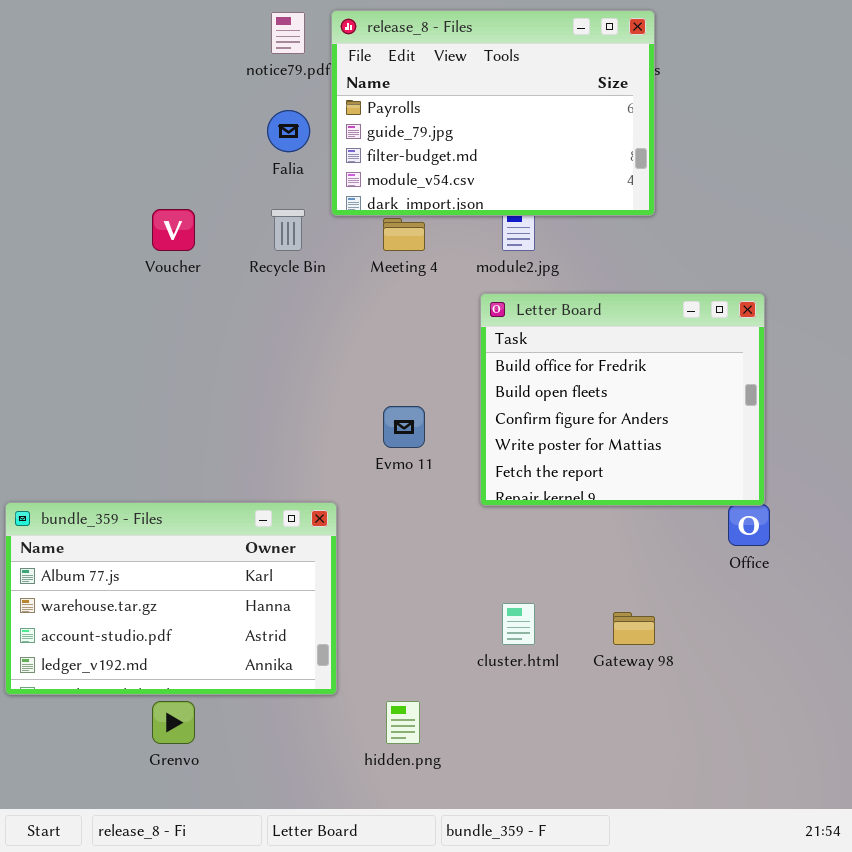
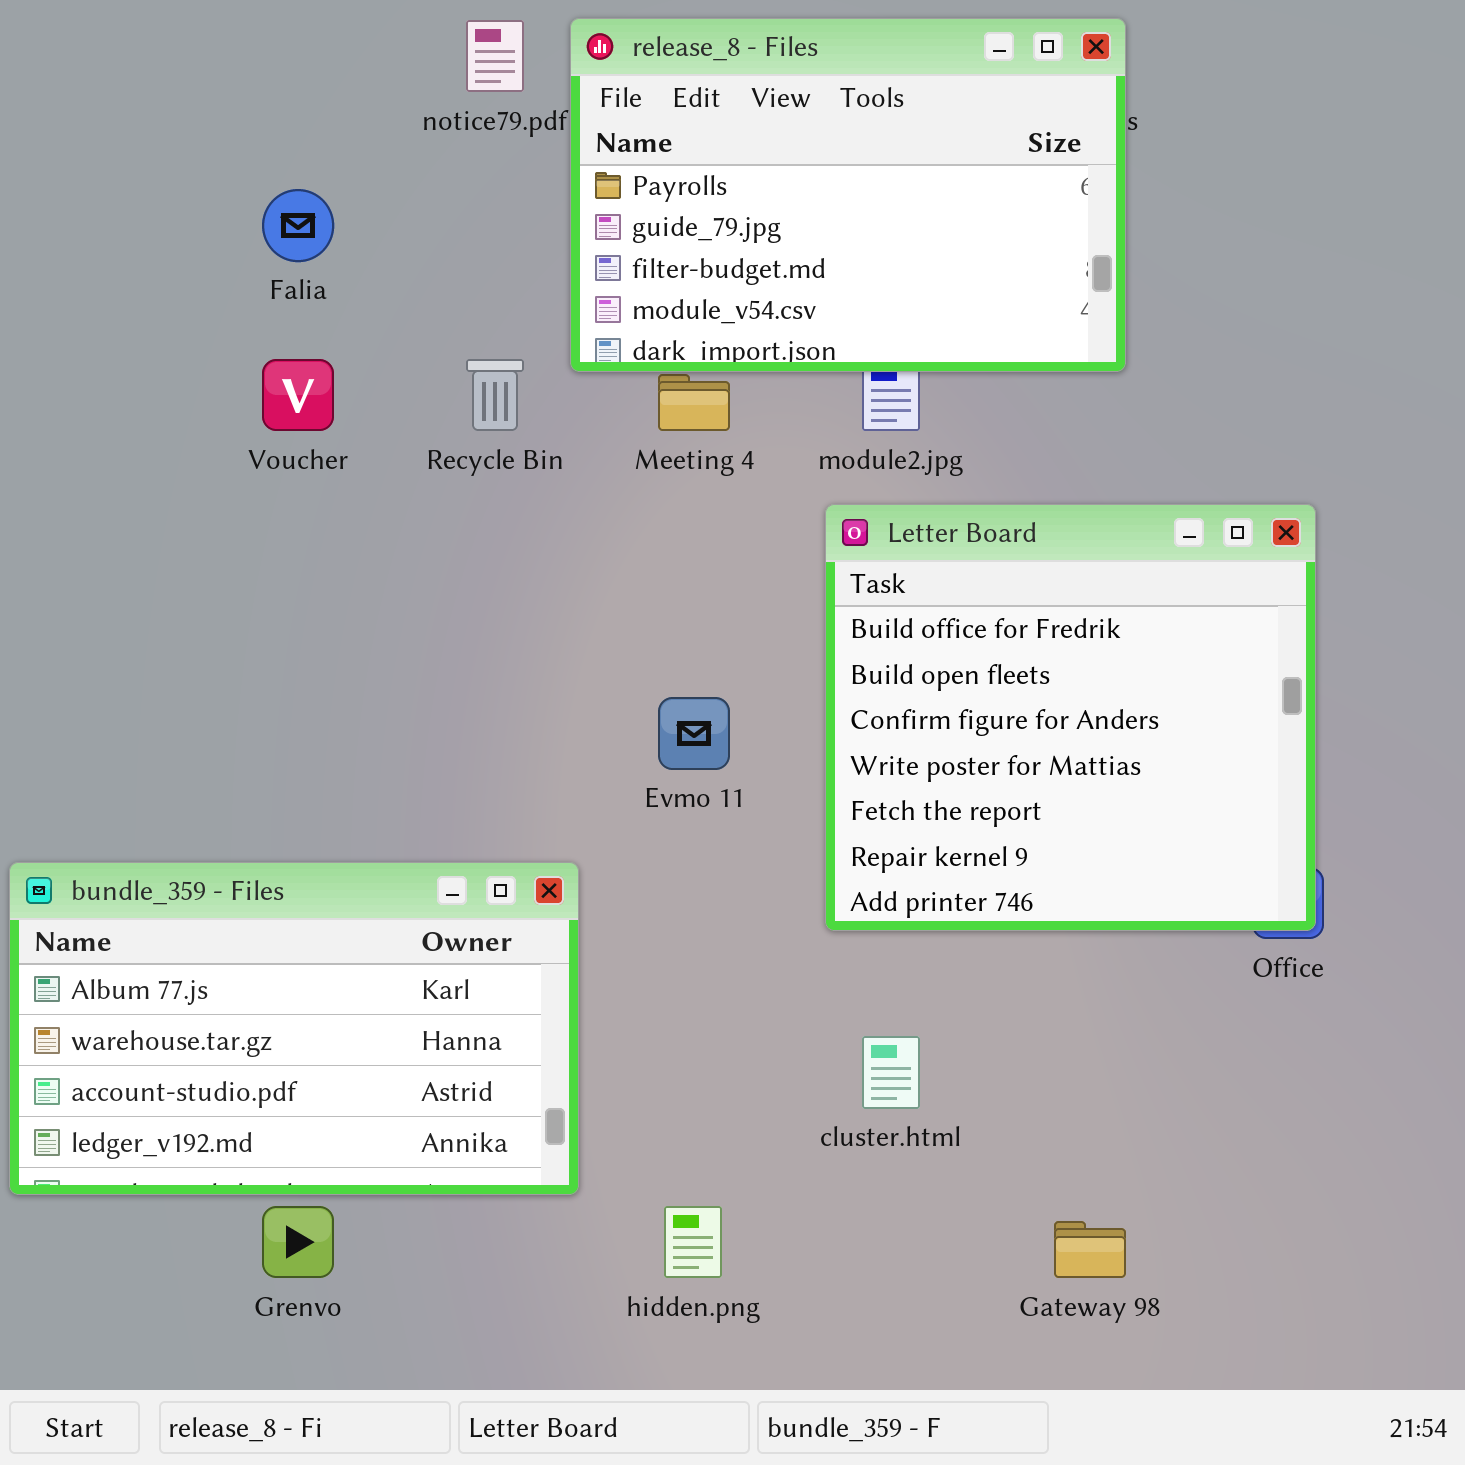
Falia: [267,110,310,152] -> [262,189,334,262], moved
Letter Board: [480,293,765,506] -> [825,504,1316,931], resized
Gateway 98: [613,612,655,645] -> [1054,1221,1126,1278], moved

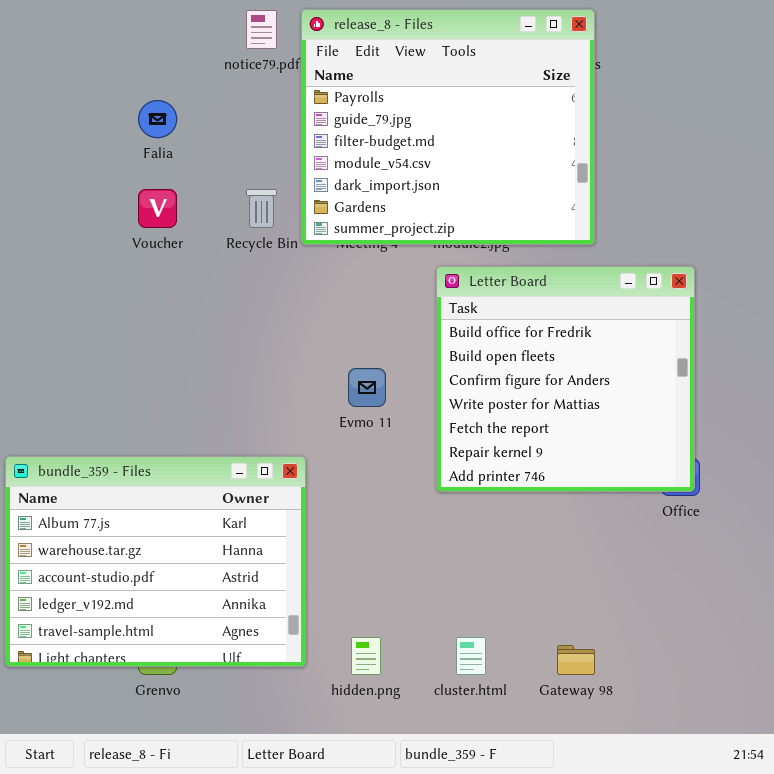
release_8 - Files: [570,18,1126,372] -> [301,9,595,245], resized
bundle_359 - Files: [9,862,579,1195] -> [5,456,306,667], resized
cluster.html: [862,1036,920,1109] -> [456,637,486,675], moved

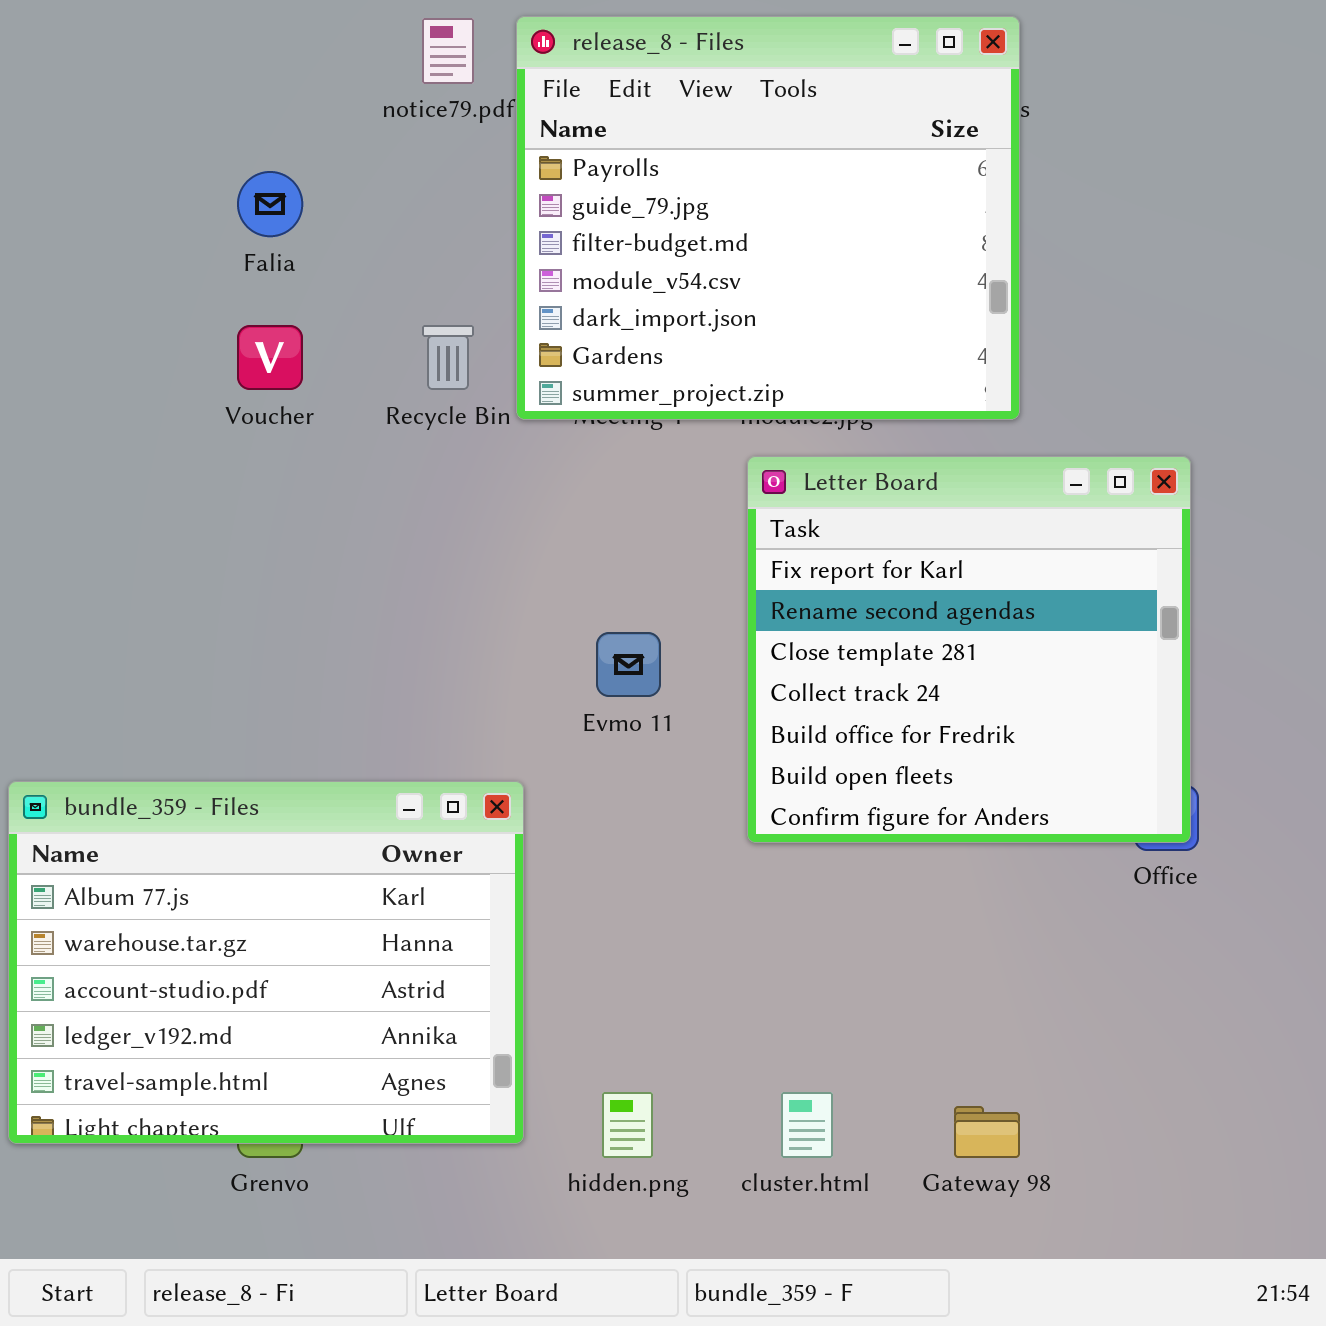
Letter Board: [436,266,695,492] -> [747,456,1191,843], scrolled up 4 rows

